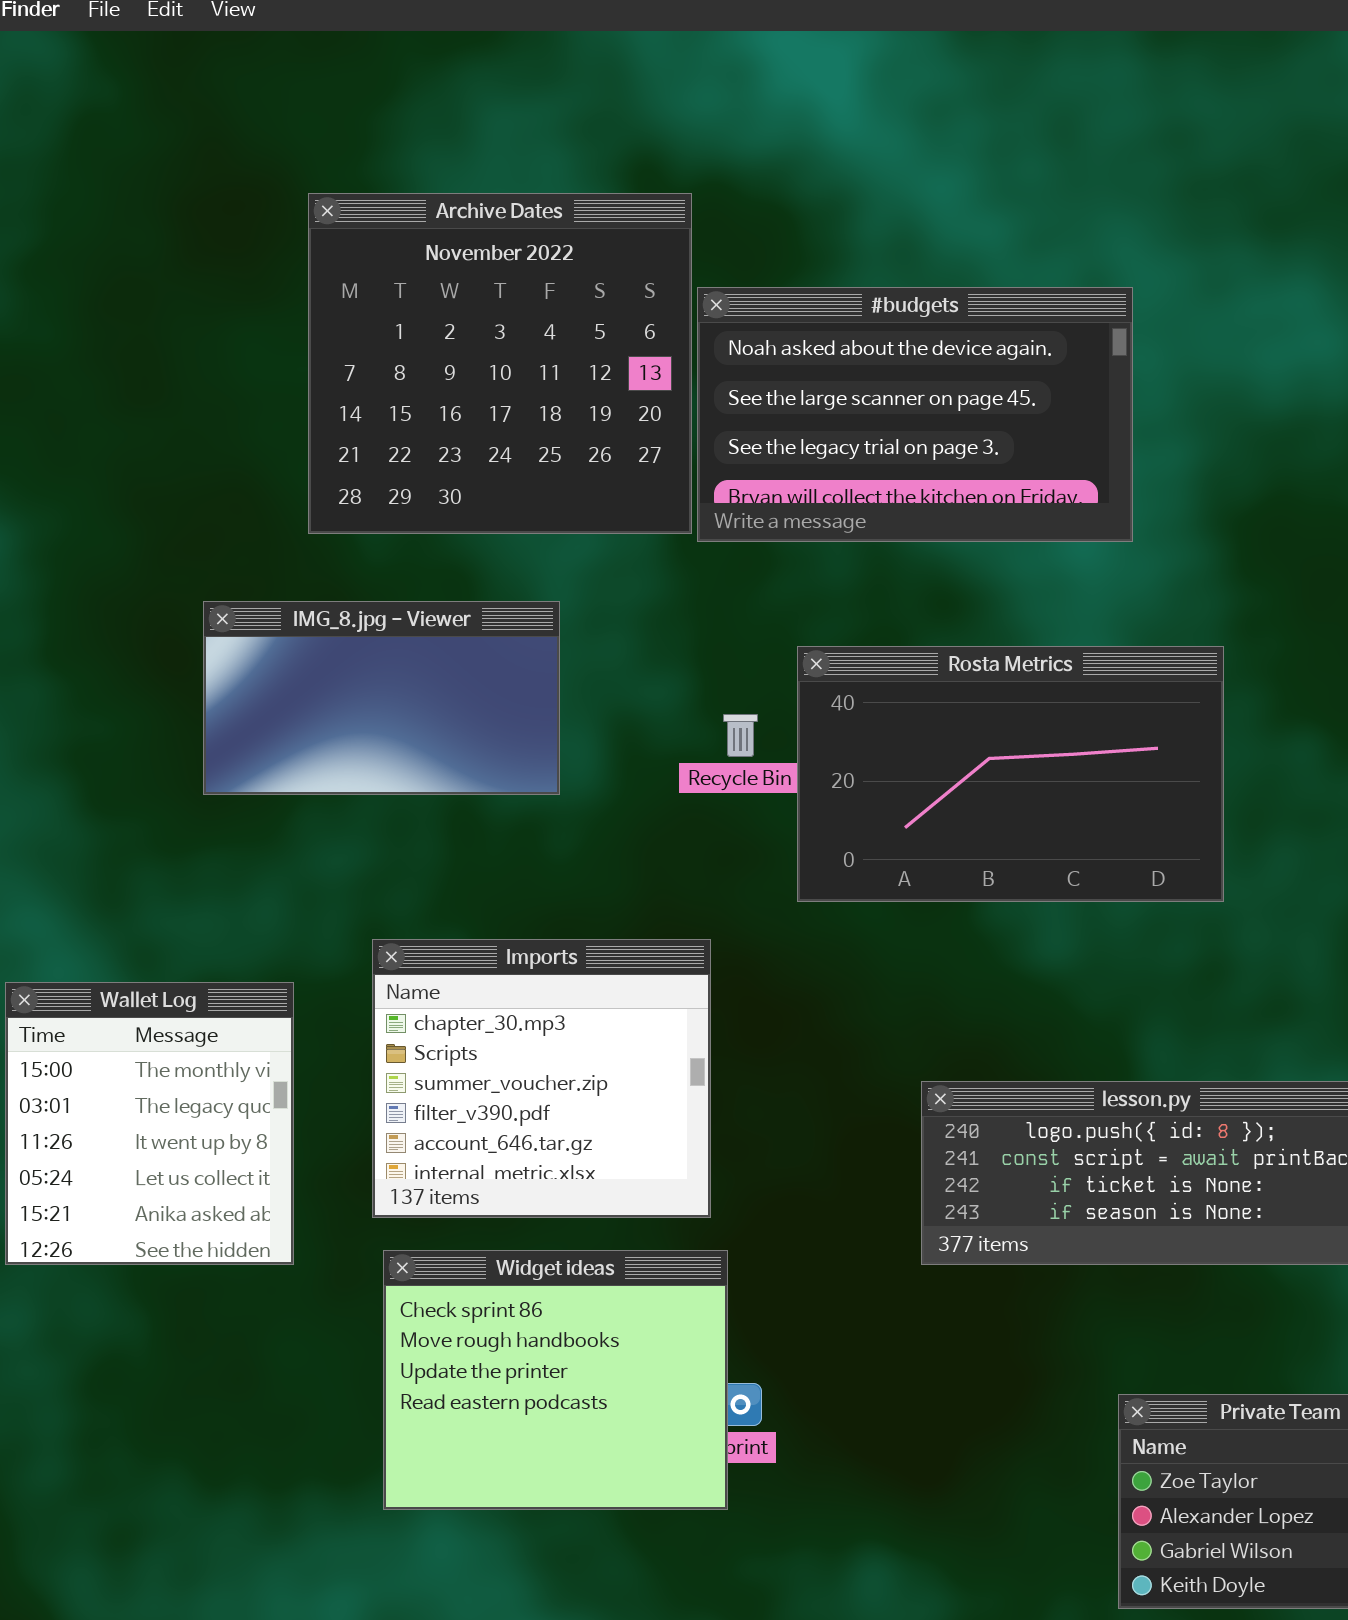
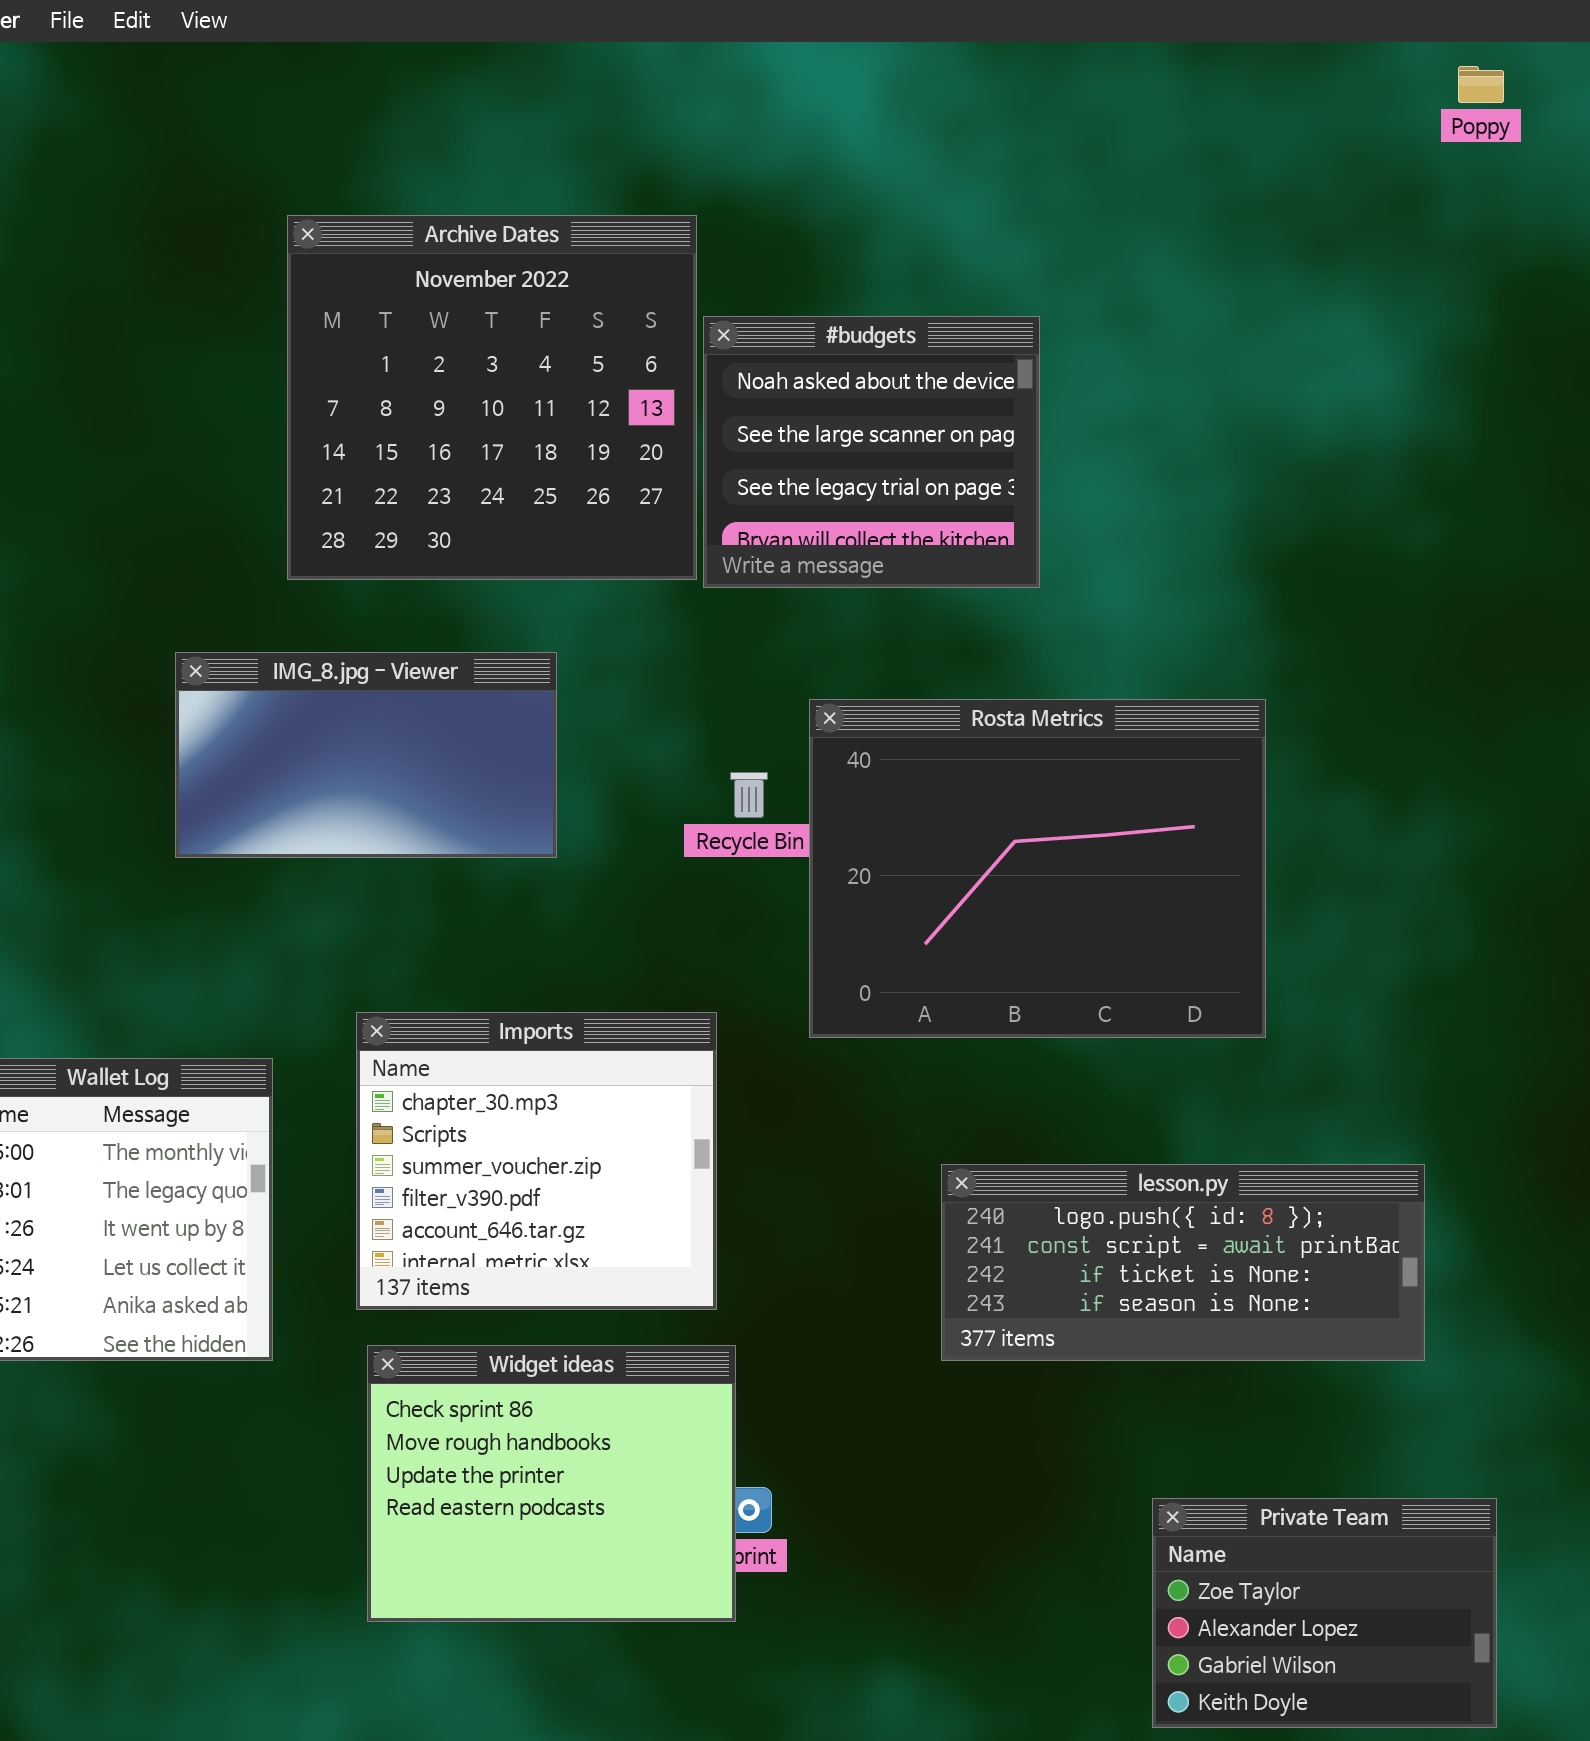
#budgets: [697,287,1133,542] -> [703,316,1040,588], resized
Rosta Metrics: [797,646,1224,902] -> [809,699,1266,1038], resized

